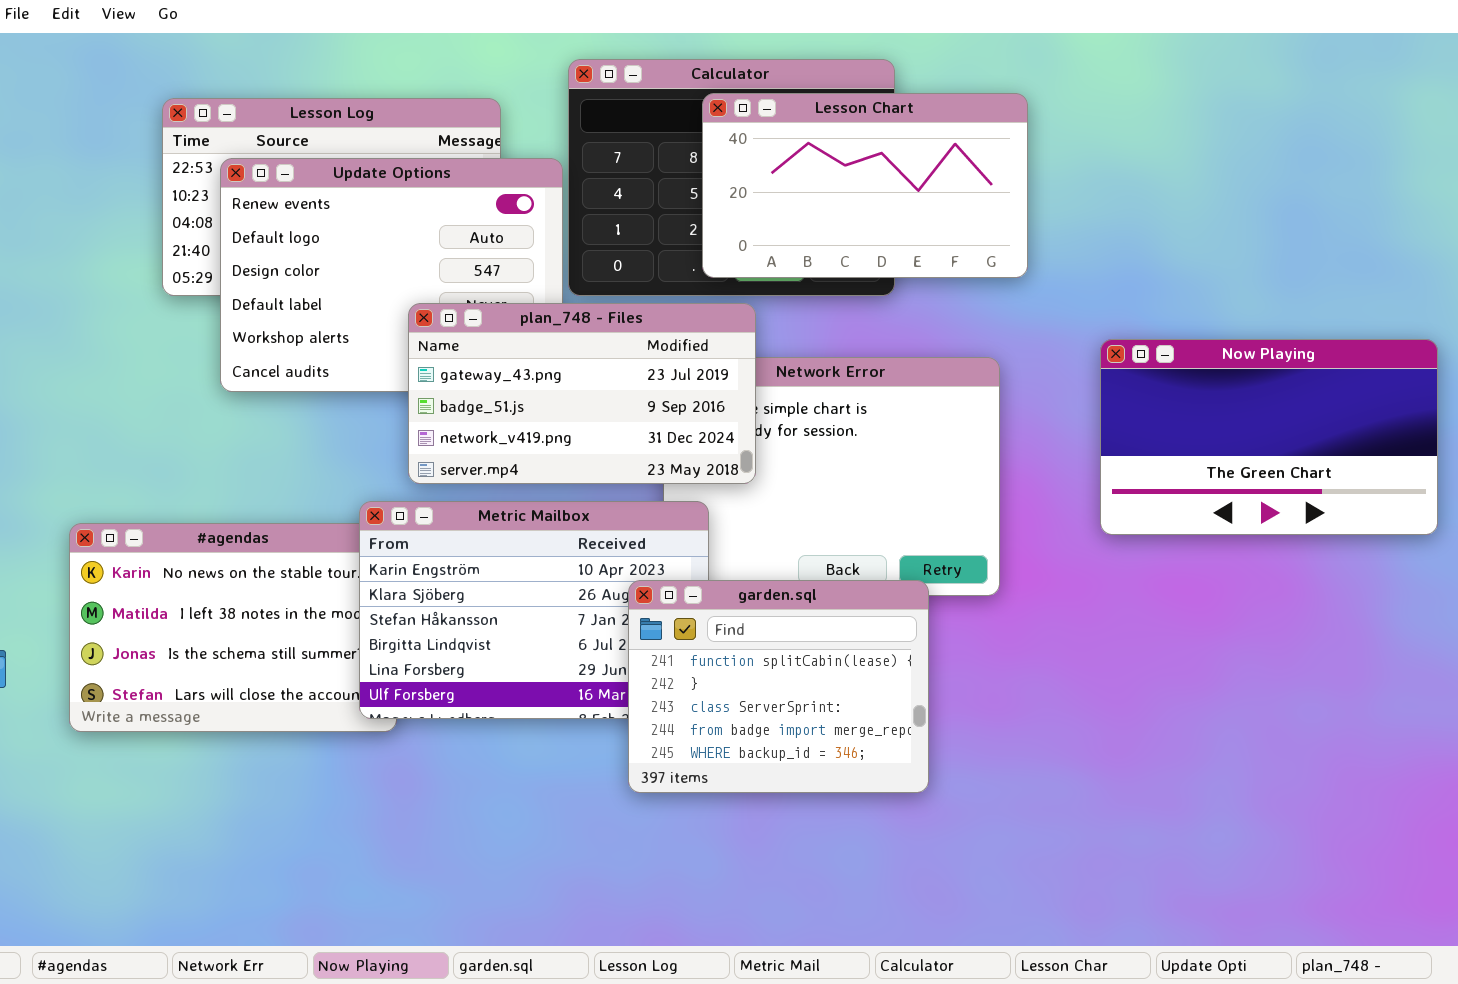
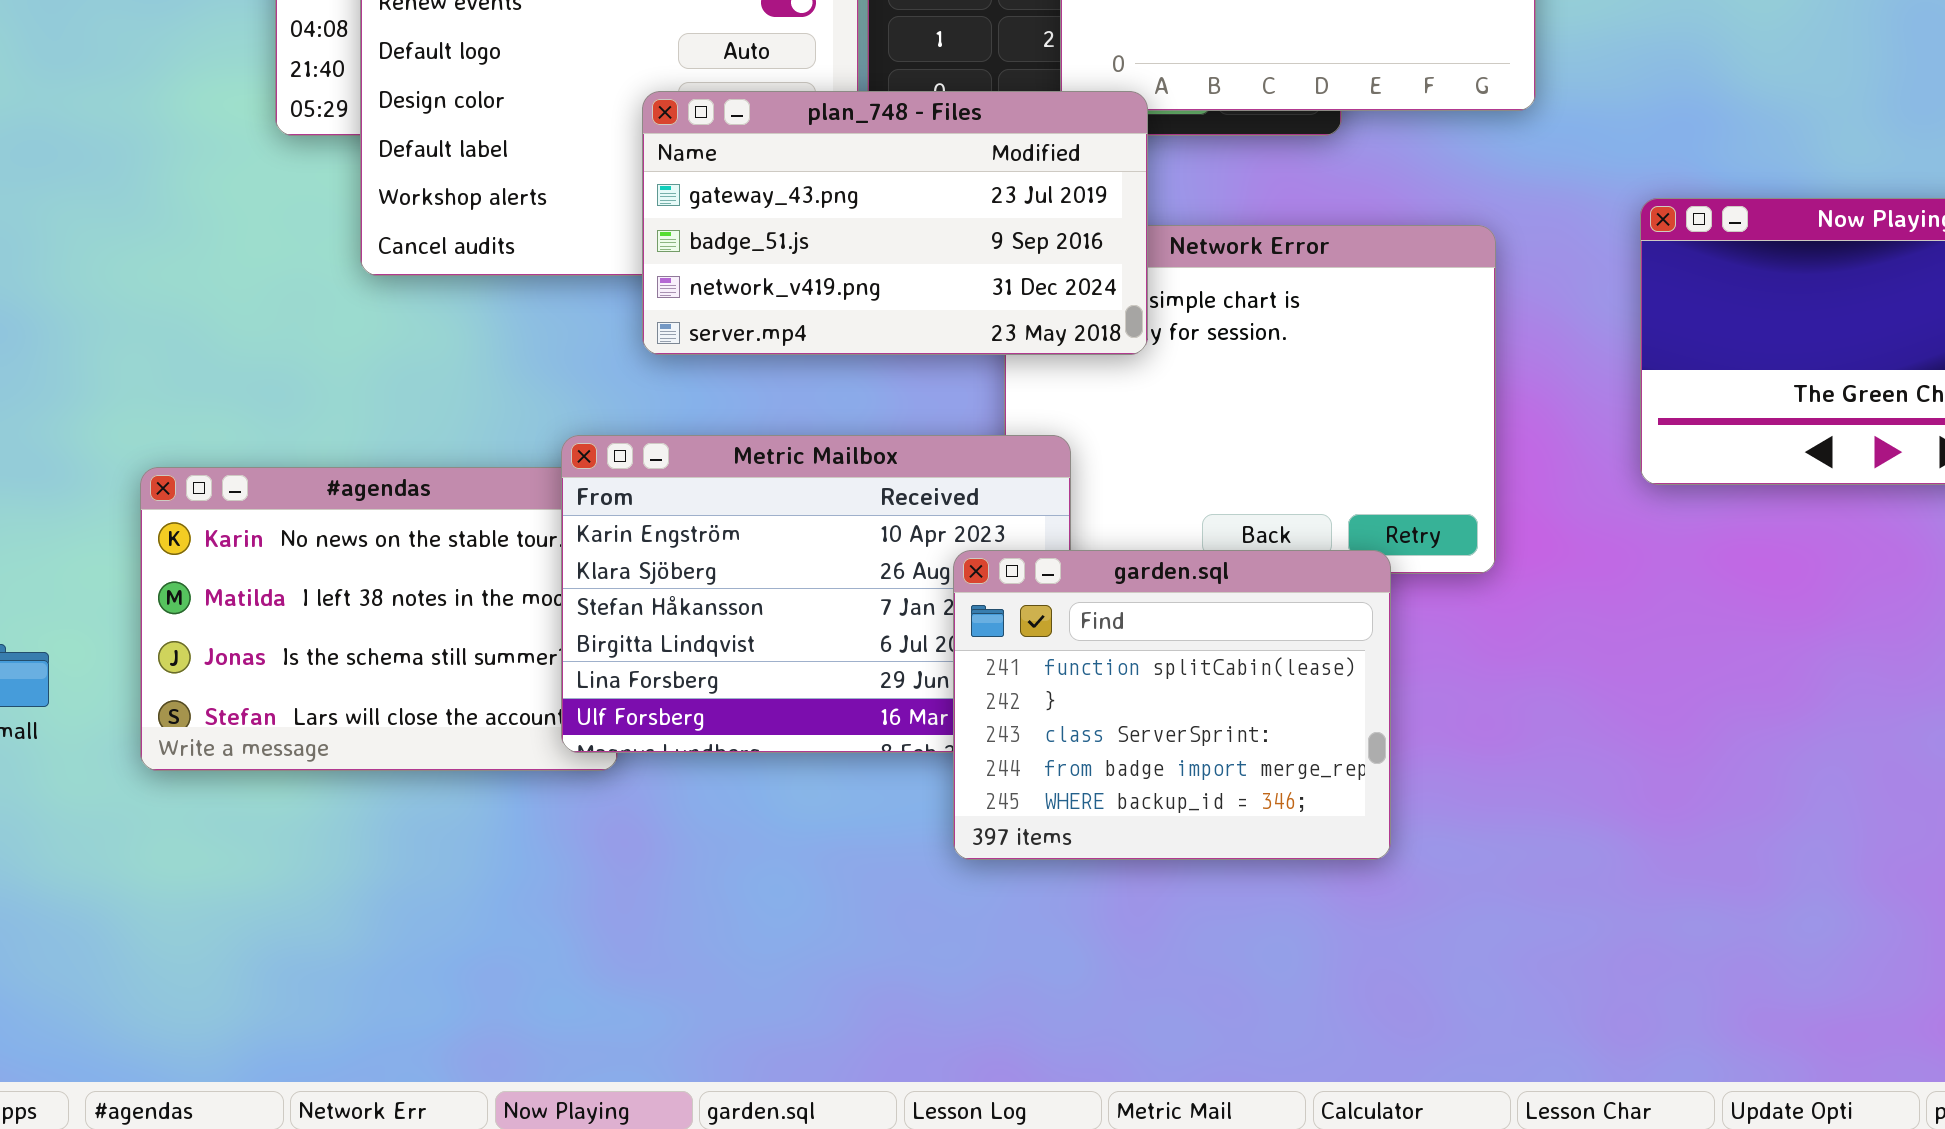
plan_748 - Files: [408,303,756,484] -> [642,91,1148,355], moved

